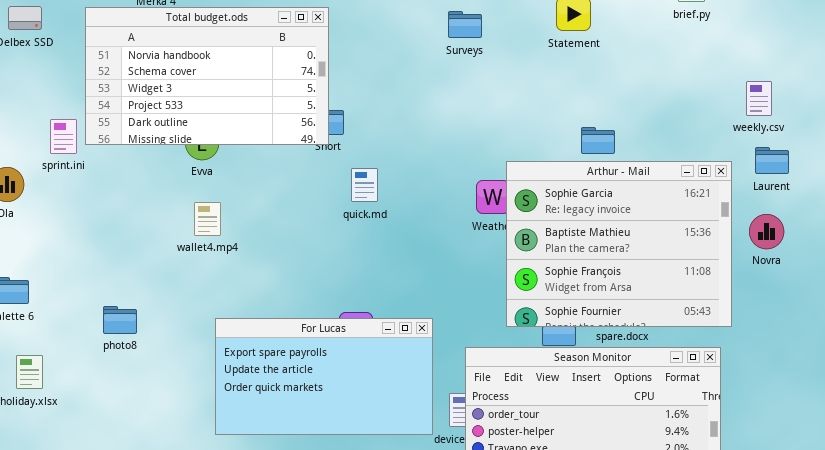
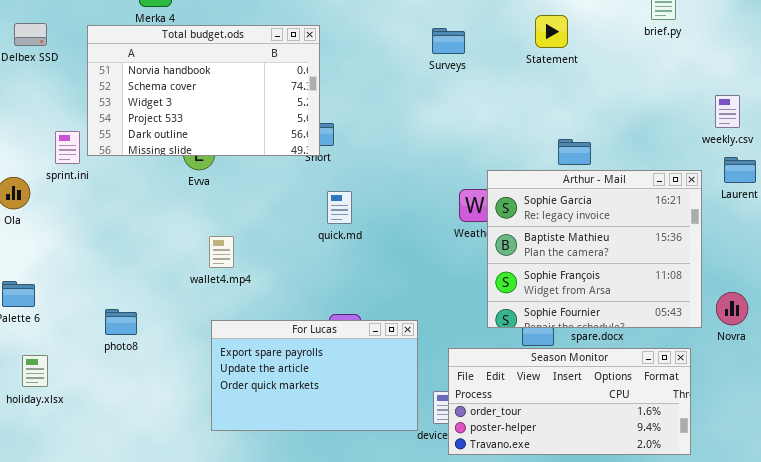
quick.md: [351,168,378,202] -> [327,191,352,224], moved
wallet4.mp4: [194,202,221,236] -> [209,236,234,268], moved
Novra: [749,214,784,249] -> [716,292,748,325], moved

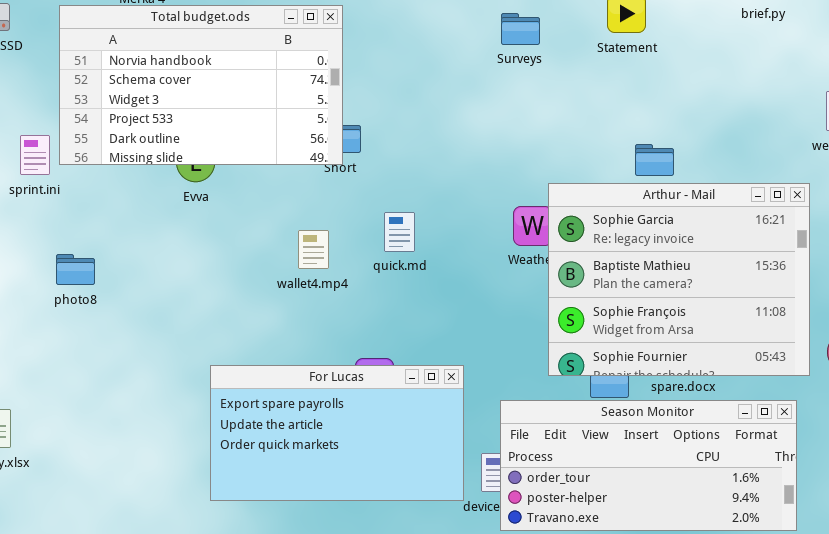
Surveys: [432,28,465,54] -> [501,13,540,45], moved
quick.md: [327,191,352,224] -> [384,212,415,252], moved
wallet4.mp4: [209,236,234,268] -> [298,230,329,269], moved
photo8: [105,309,137,335] -> [56,254,95,285], moved

